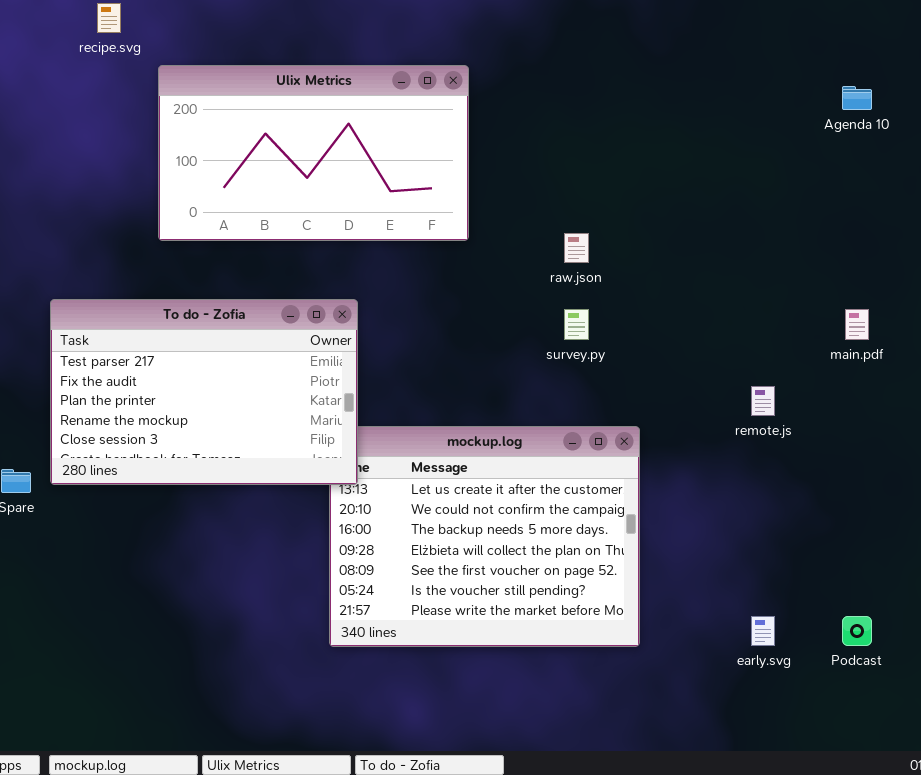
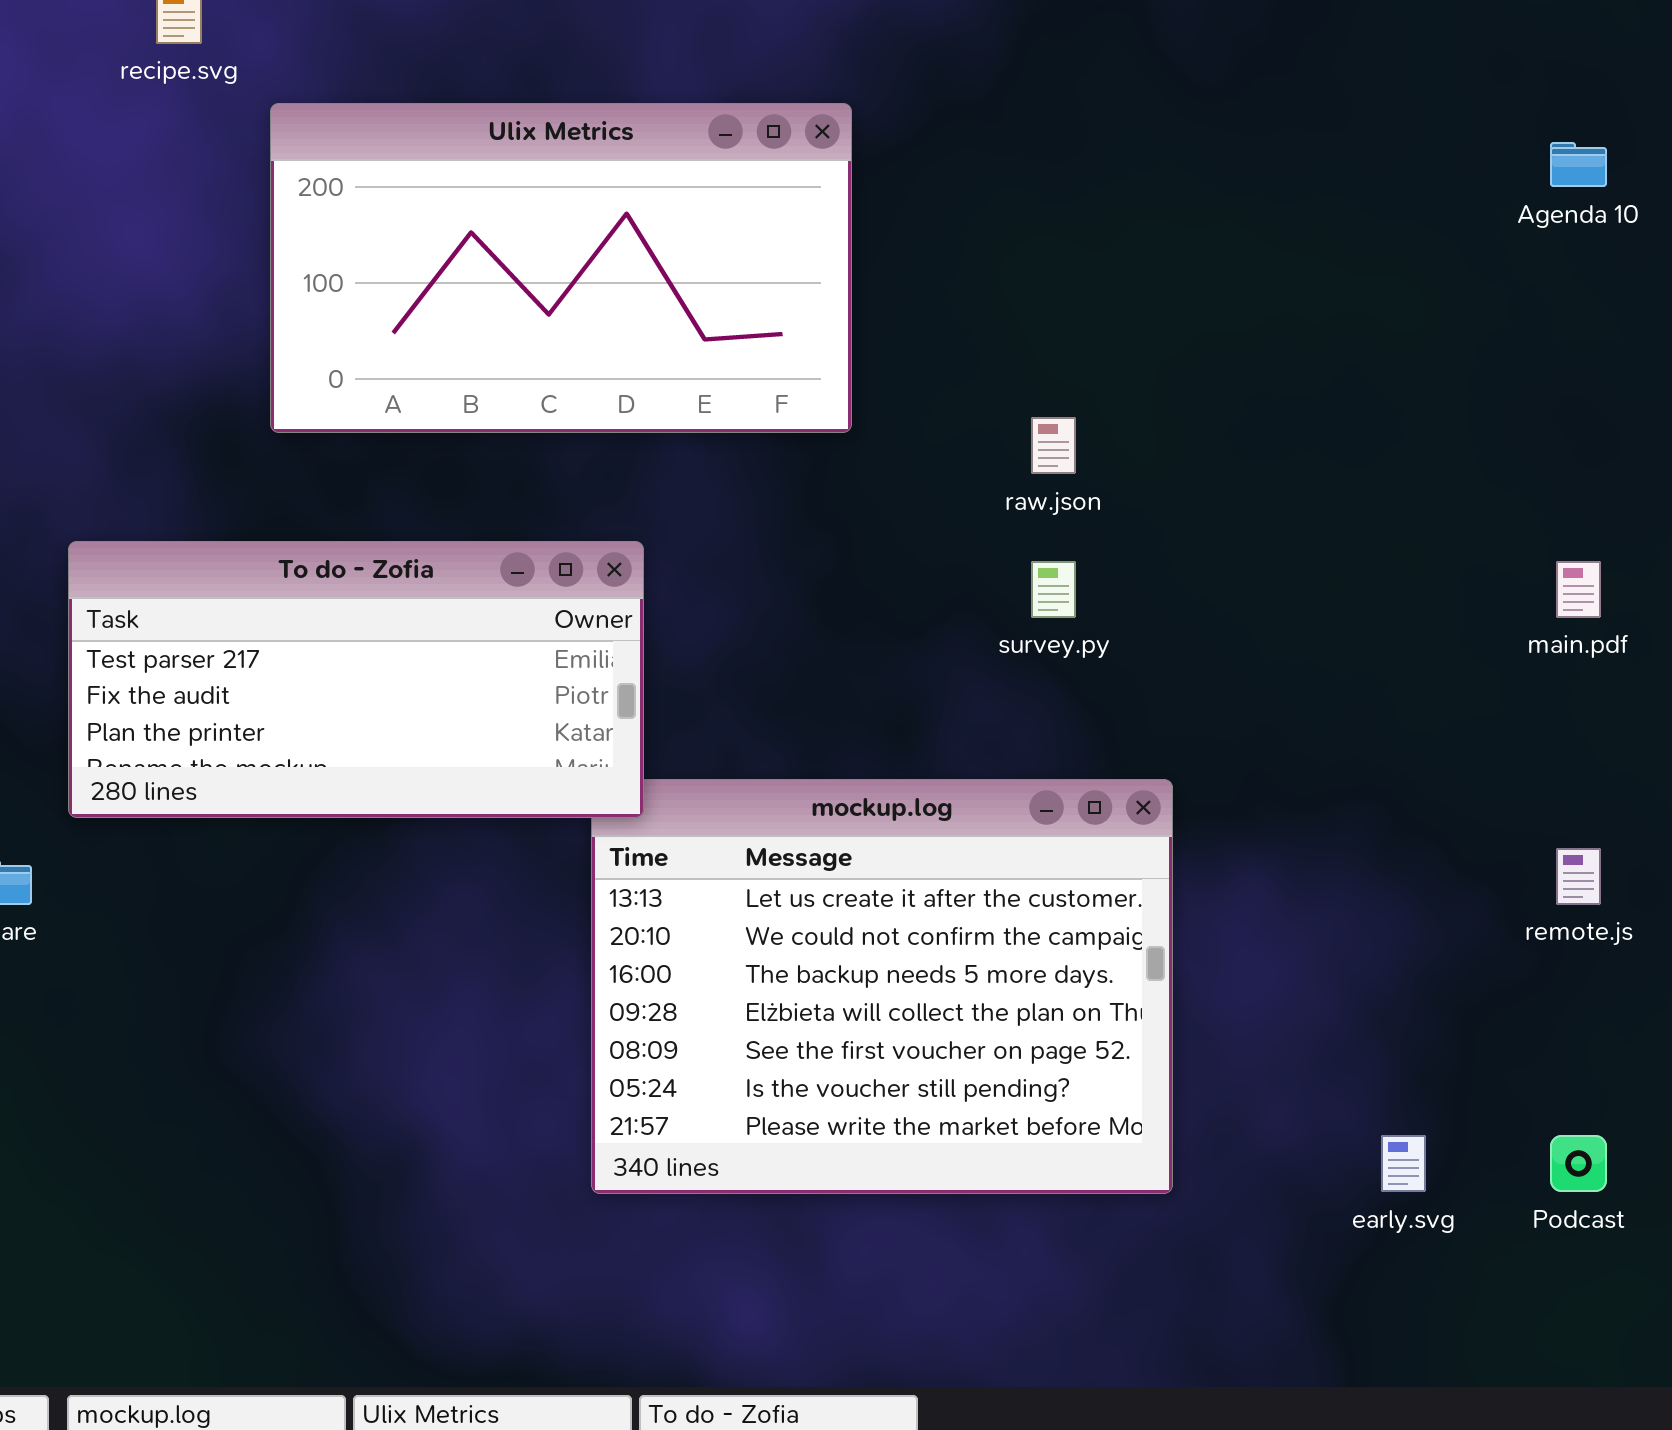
To do - Zofia: [50,299,358,485] -> [68,541,644,818], resized
remote.js: [751,386,775,416] -> [1556,848,1601,905], moved

